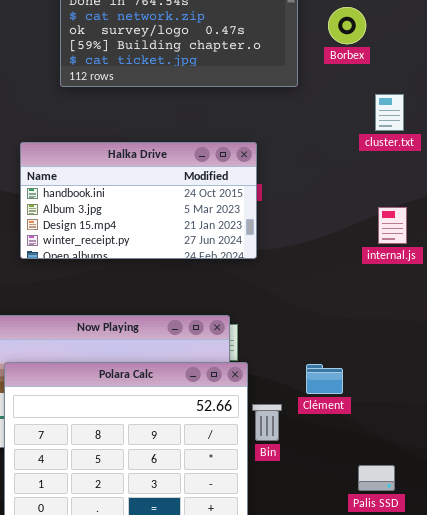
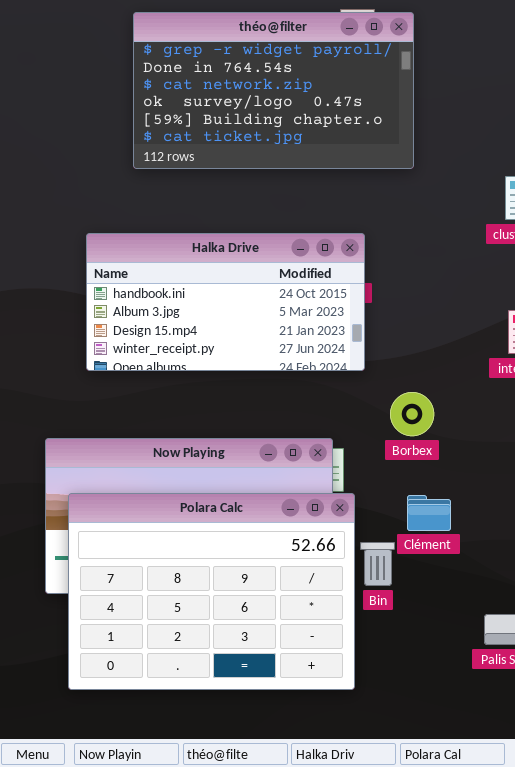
Borbex: [328,7,366,44] -> [390,392,434,436], moved
Clément: [306,364,343,394] -> [407,495,451,531], moved

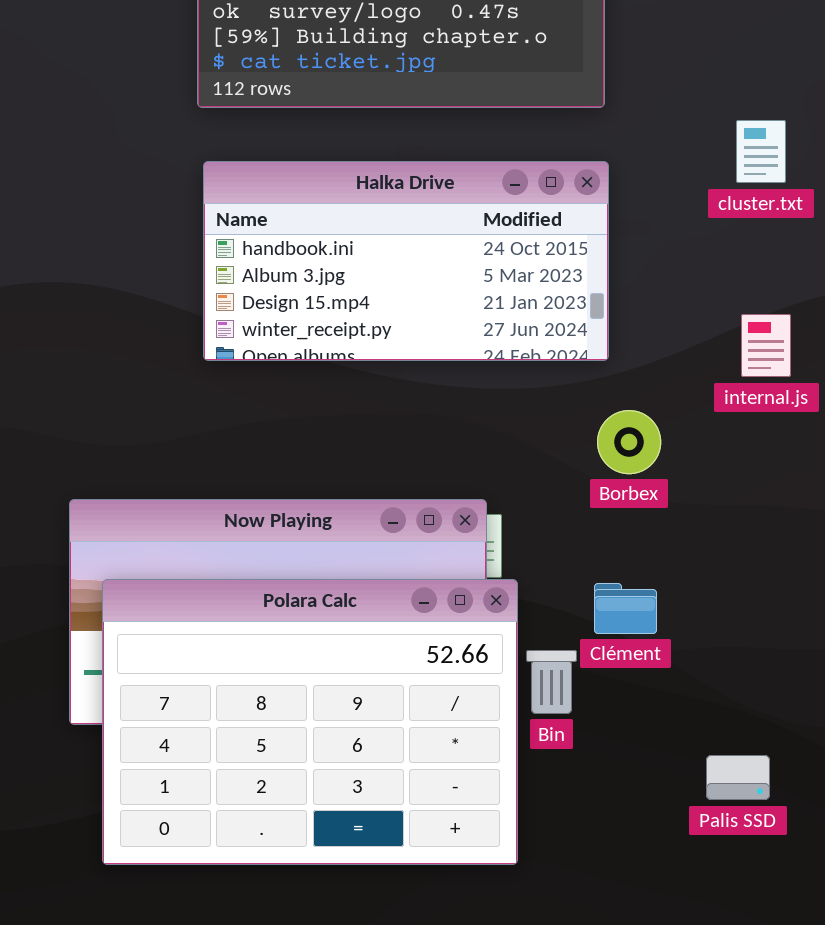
Halka Drive: [86,233,365,371] -> [203,161,609,361], moved
Borbex: [390,392,434,436] -> [597,410,661,474], moved

